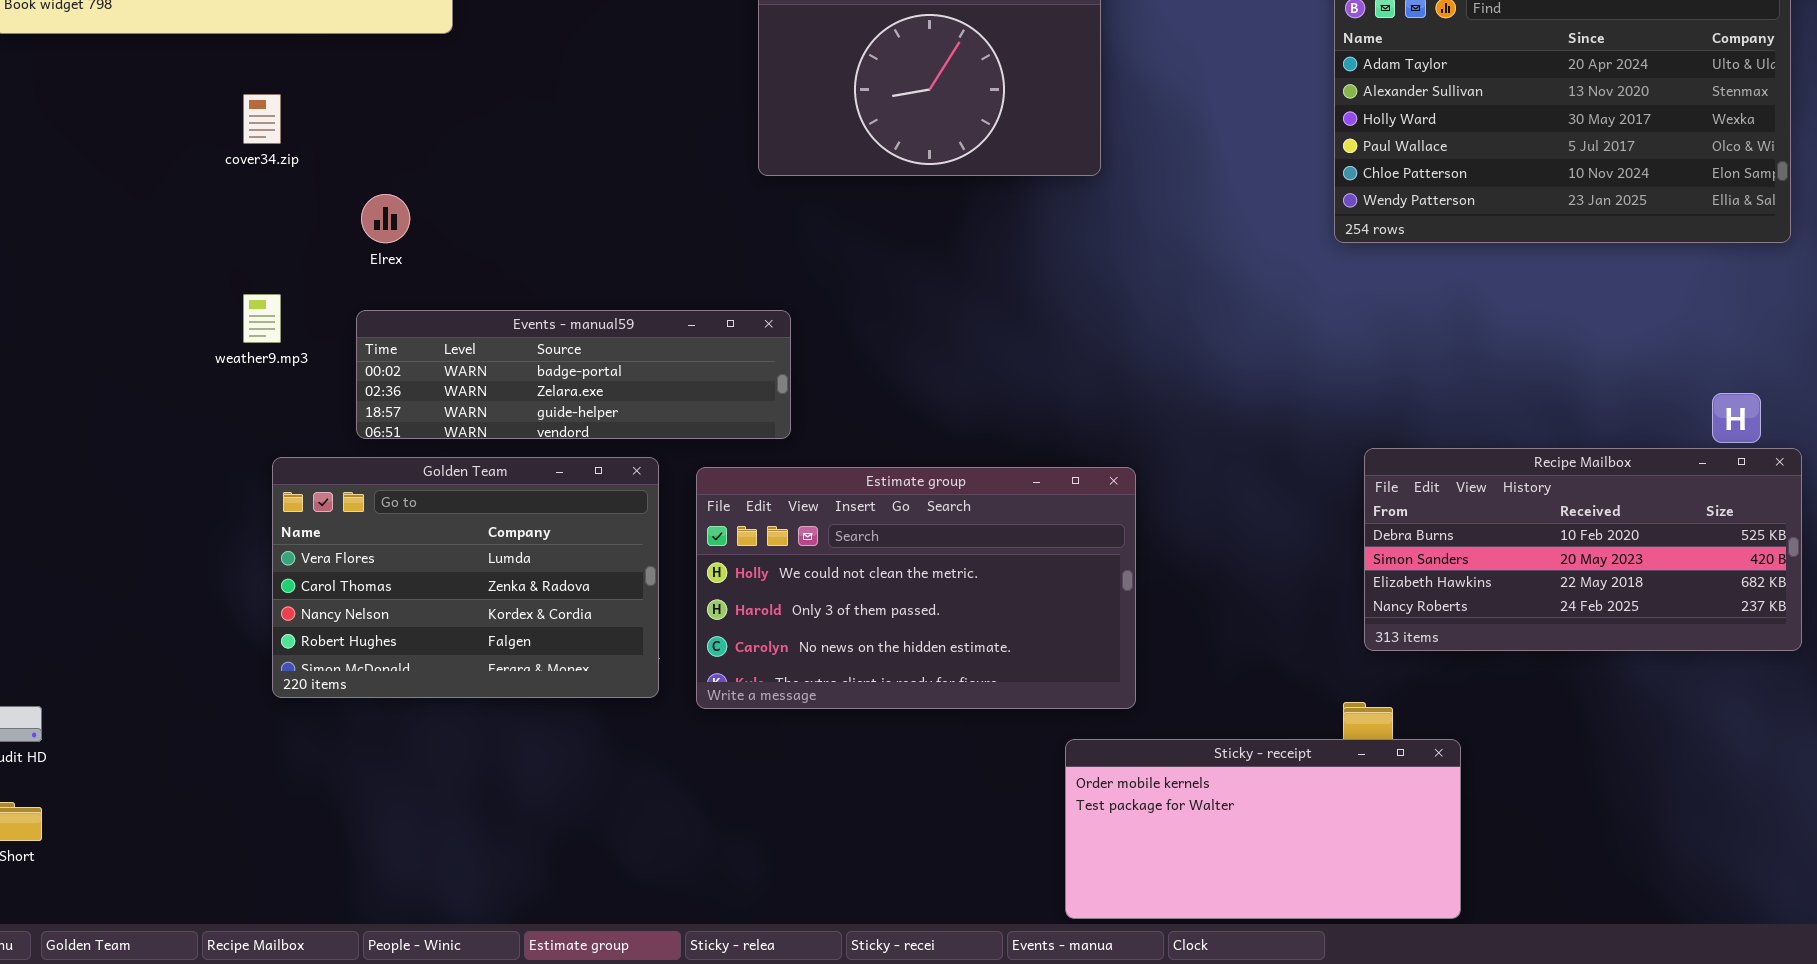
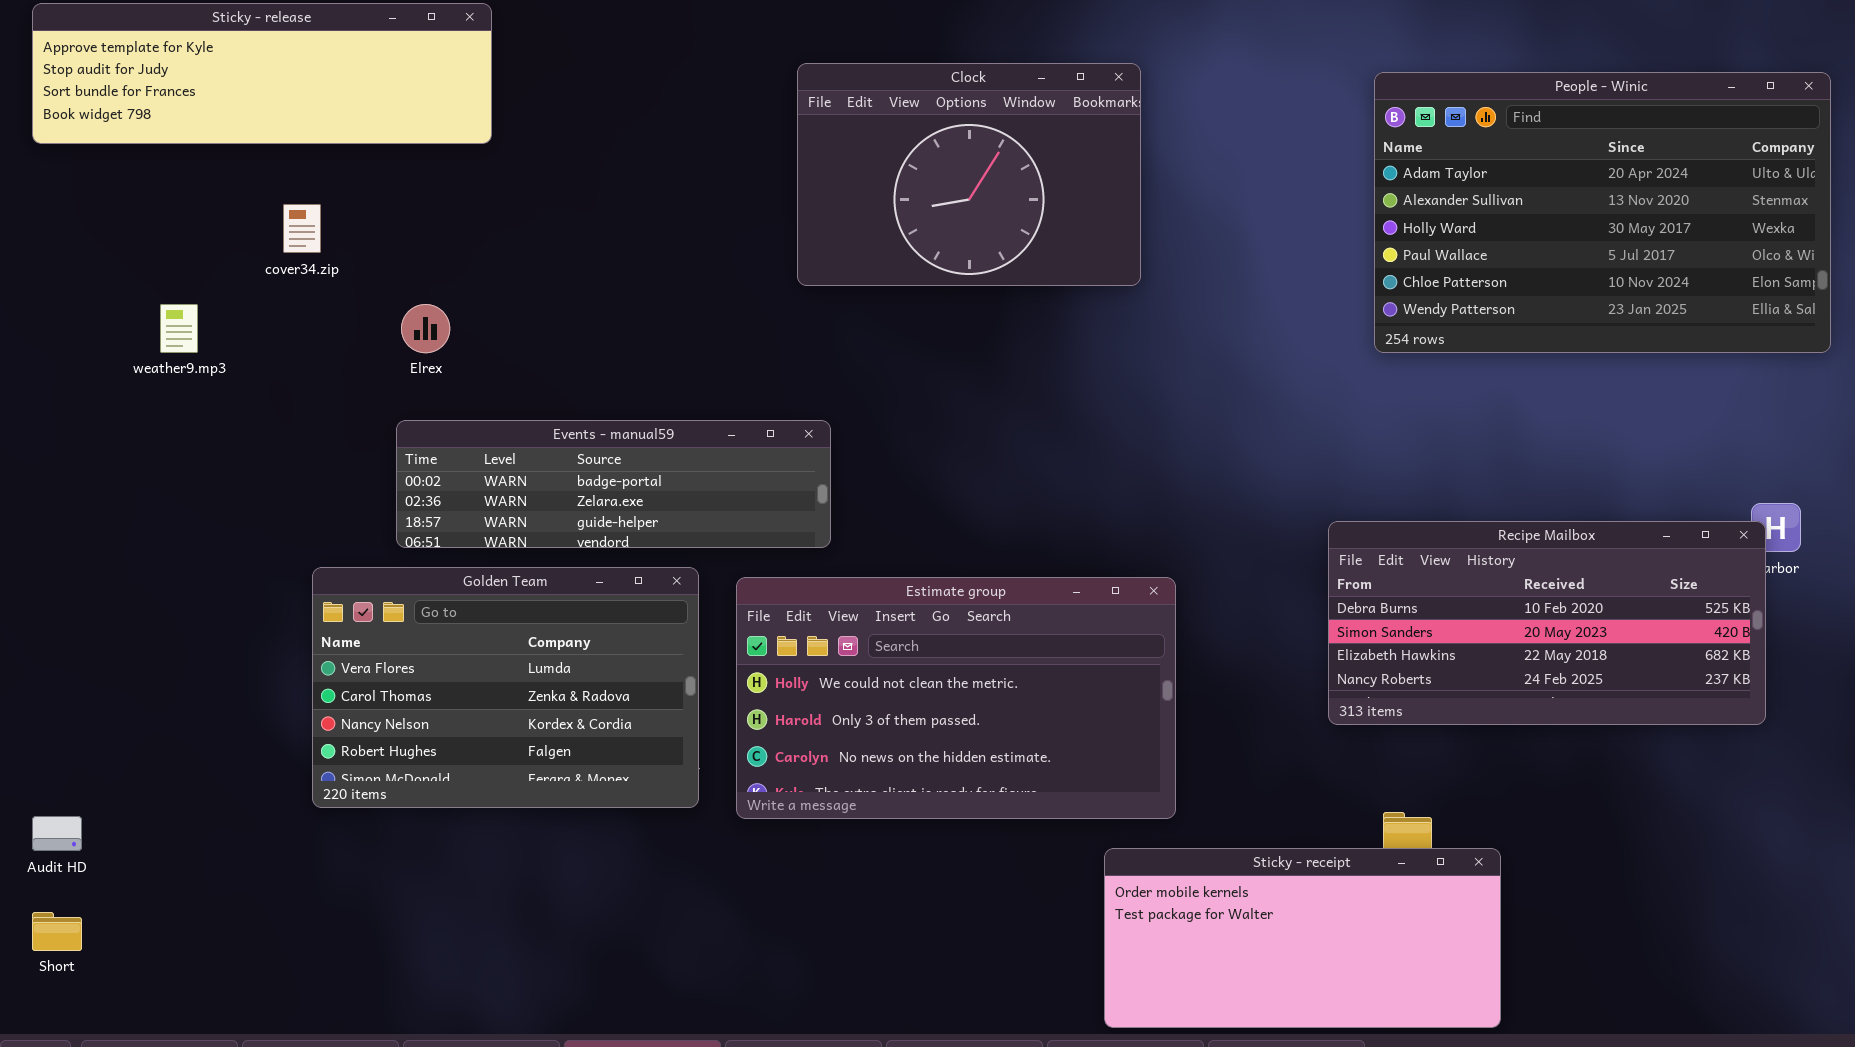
weather9.mp3: [243,294,281,343] -> [160,304,198,353], moved
Recipe Mailbox: [1364,448,1802,651] -> [1328,521,1766,725], moved

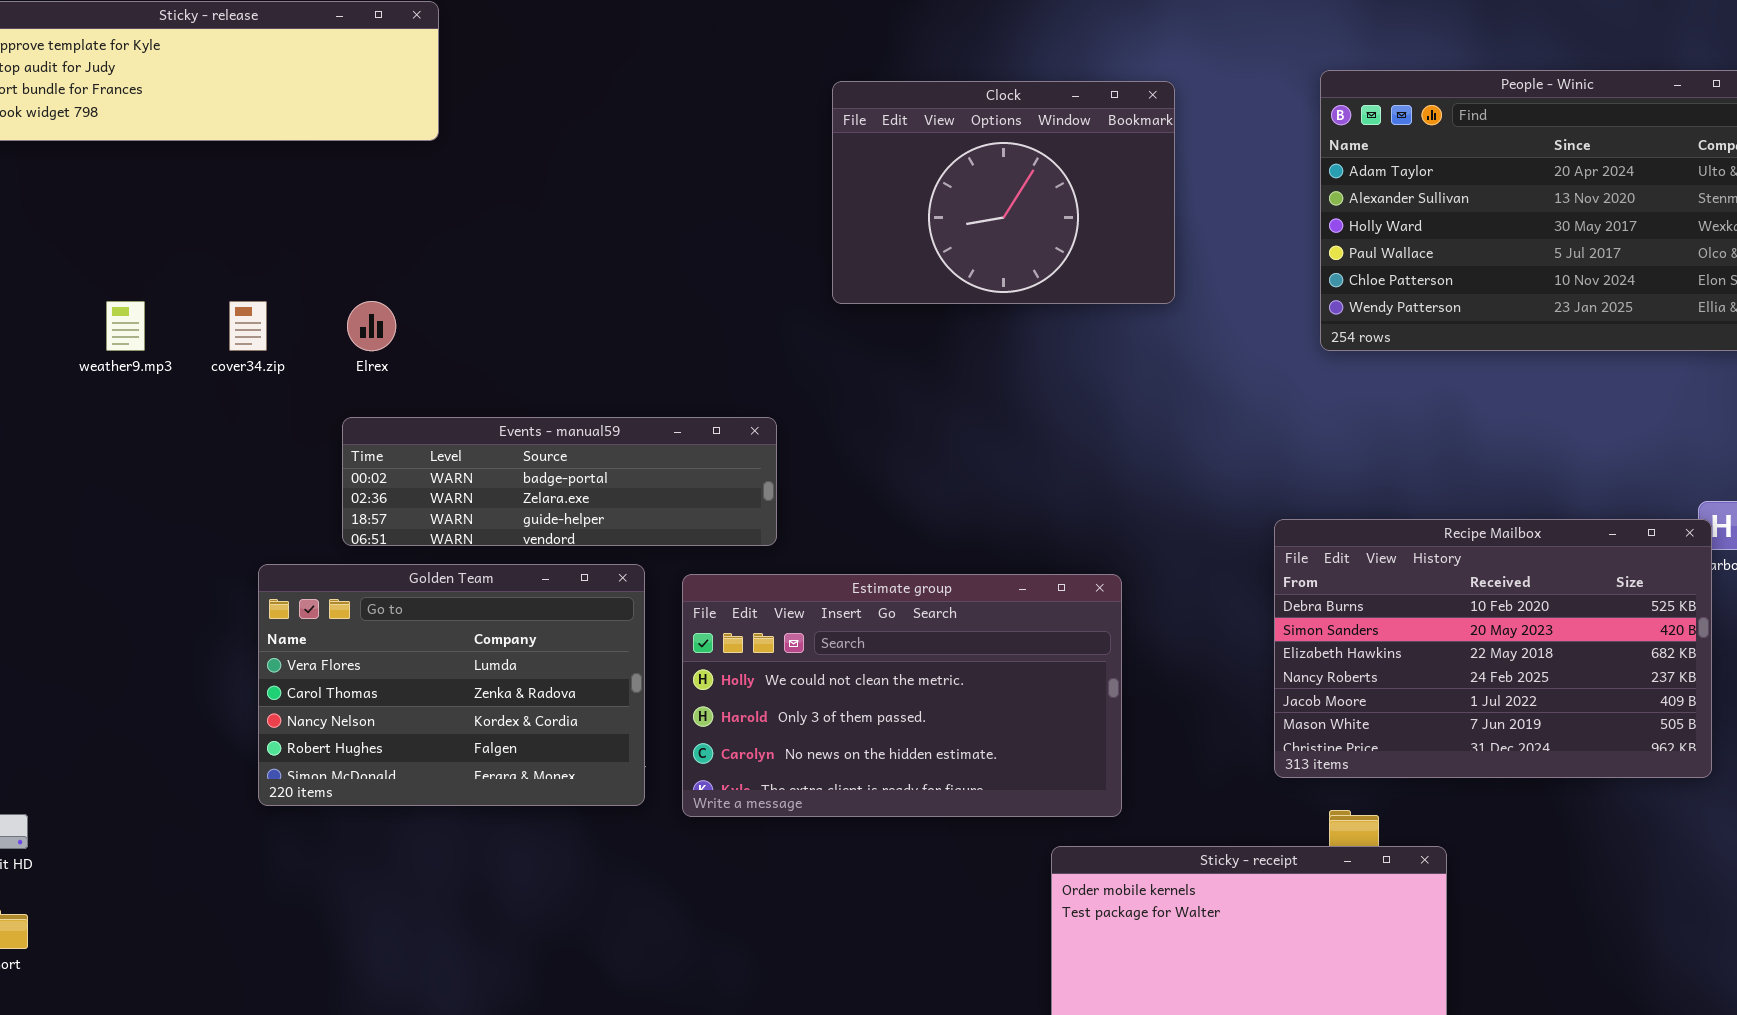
Clock: [797,63,1141,286] -> [832,81,1175,304], moved
cover34.zip: [283,204,321,253] -> [229,301,267,351], moved
Recipe Mailbox: [1328,521,1766,725] -> [1274,519,1712,778], resized

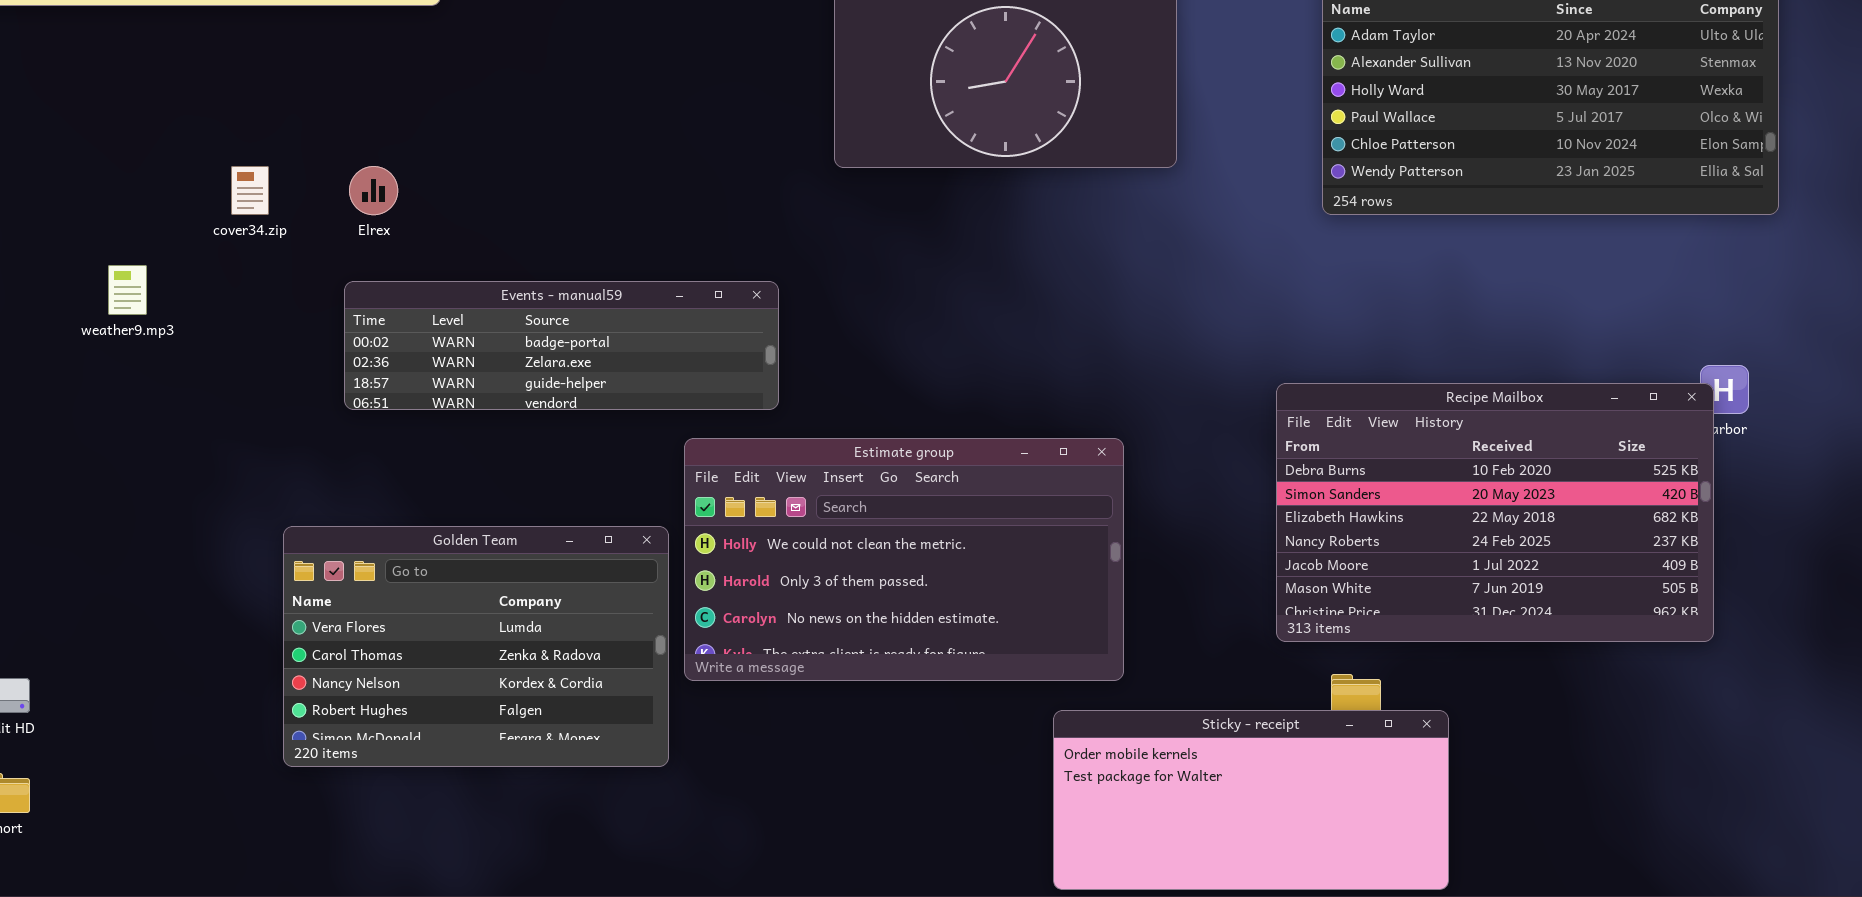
weather9.mp3: [106,301,145,351] -> [108,265,147,315], moved
Golden Team: [258,564,645,806] -> [283,526,669,767], moved

